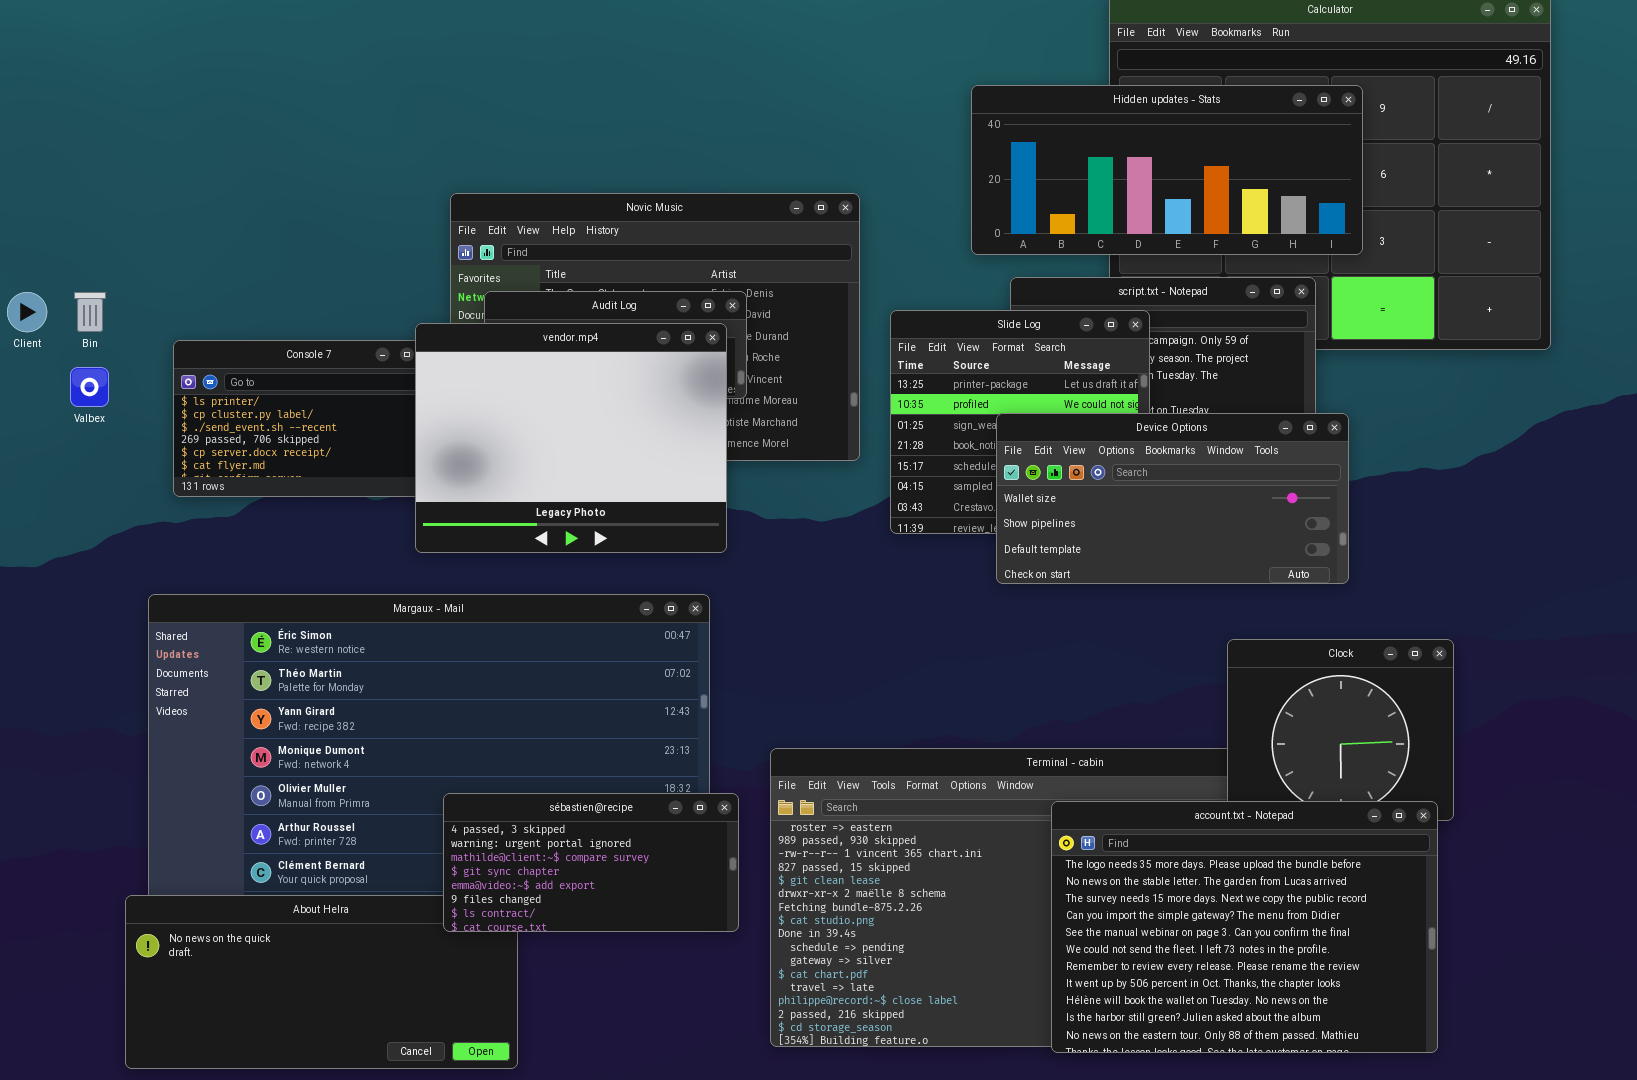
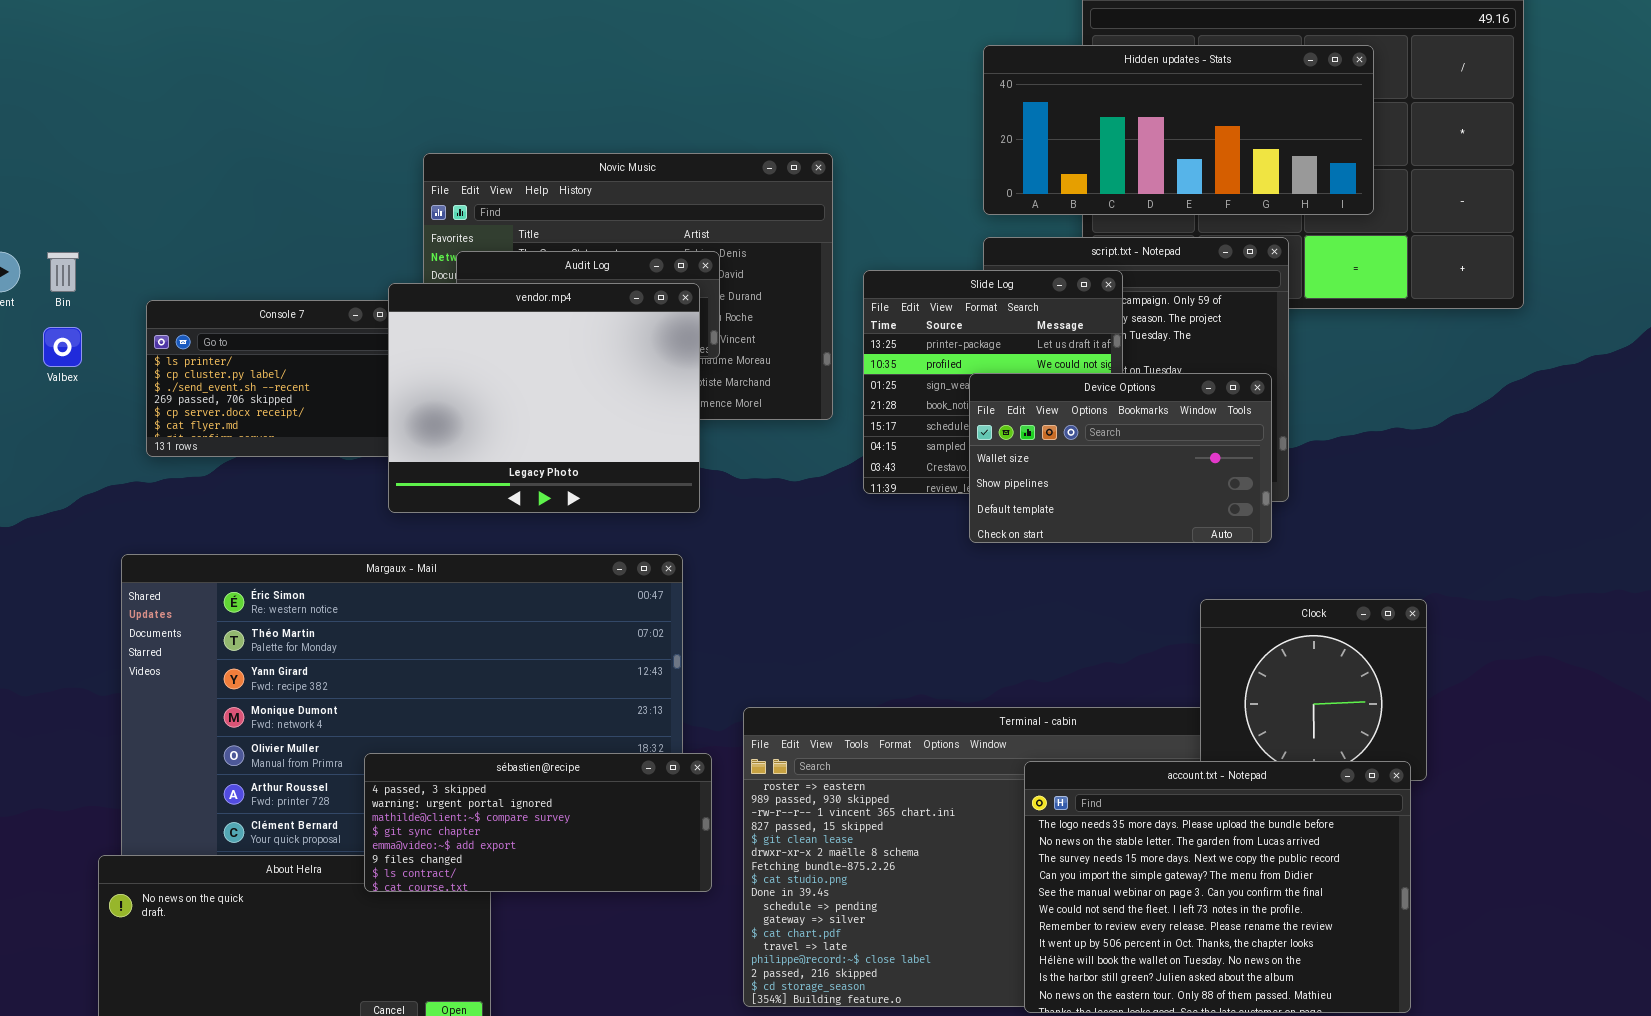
Hidden updates - Stats: [971,85,1363,255] -> [983,45,1374,215], moved
Device Options: [996,413,1349,584] -> [969,373,1272,543], resized
sébastien@recipe: [443,793,739,932] -> [364,753,712,892], resized

